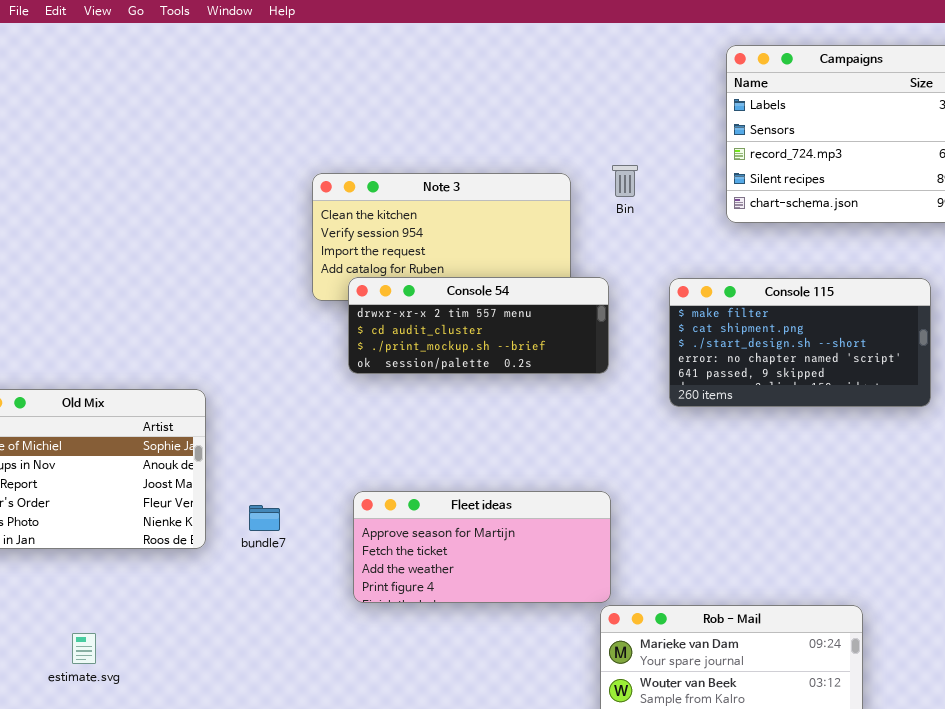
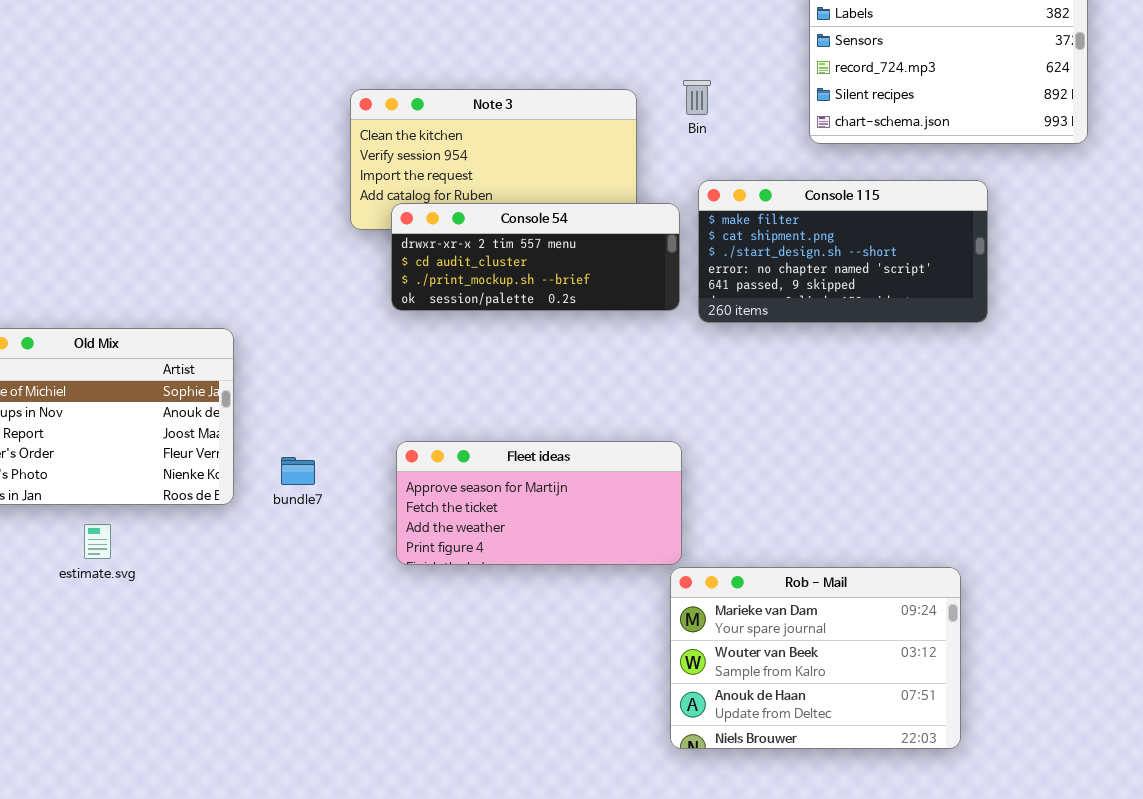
Console 115: [669,278,931,407] -> [698,180,988,323], moved
estimate.svg: [72,633,96,664] -> [84,524,111,559], moved

